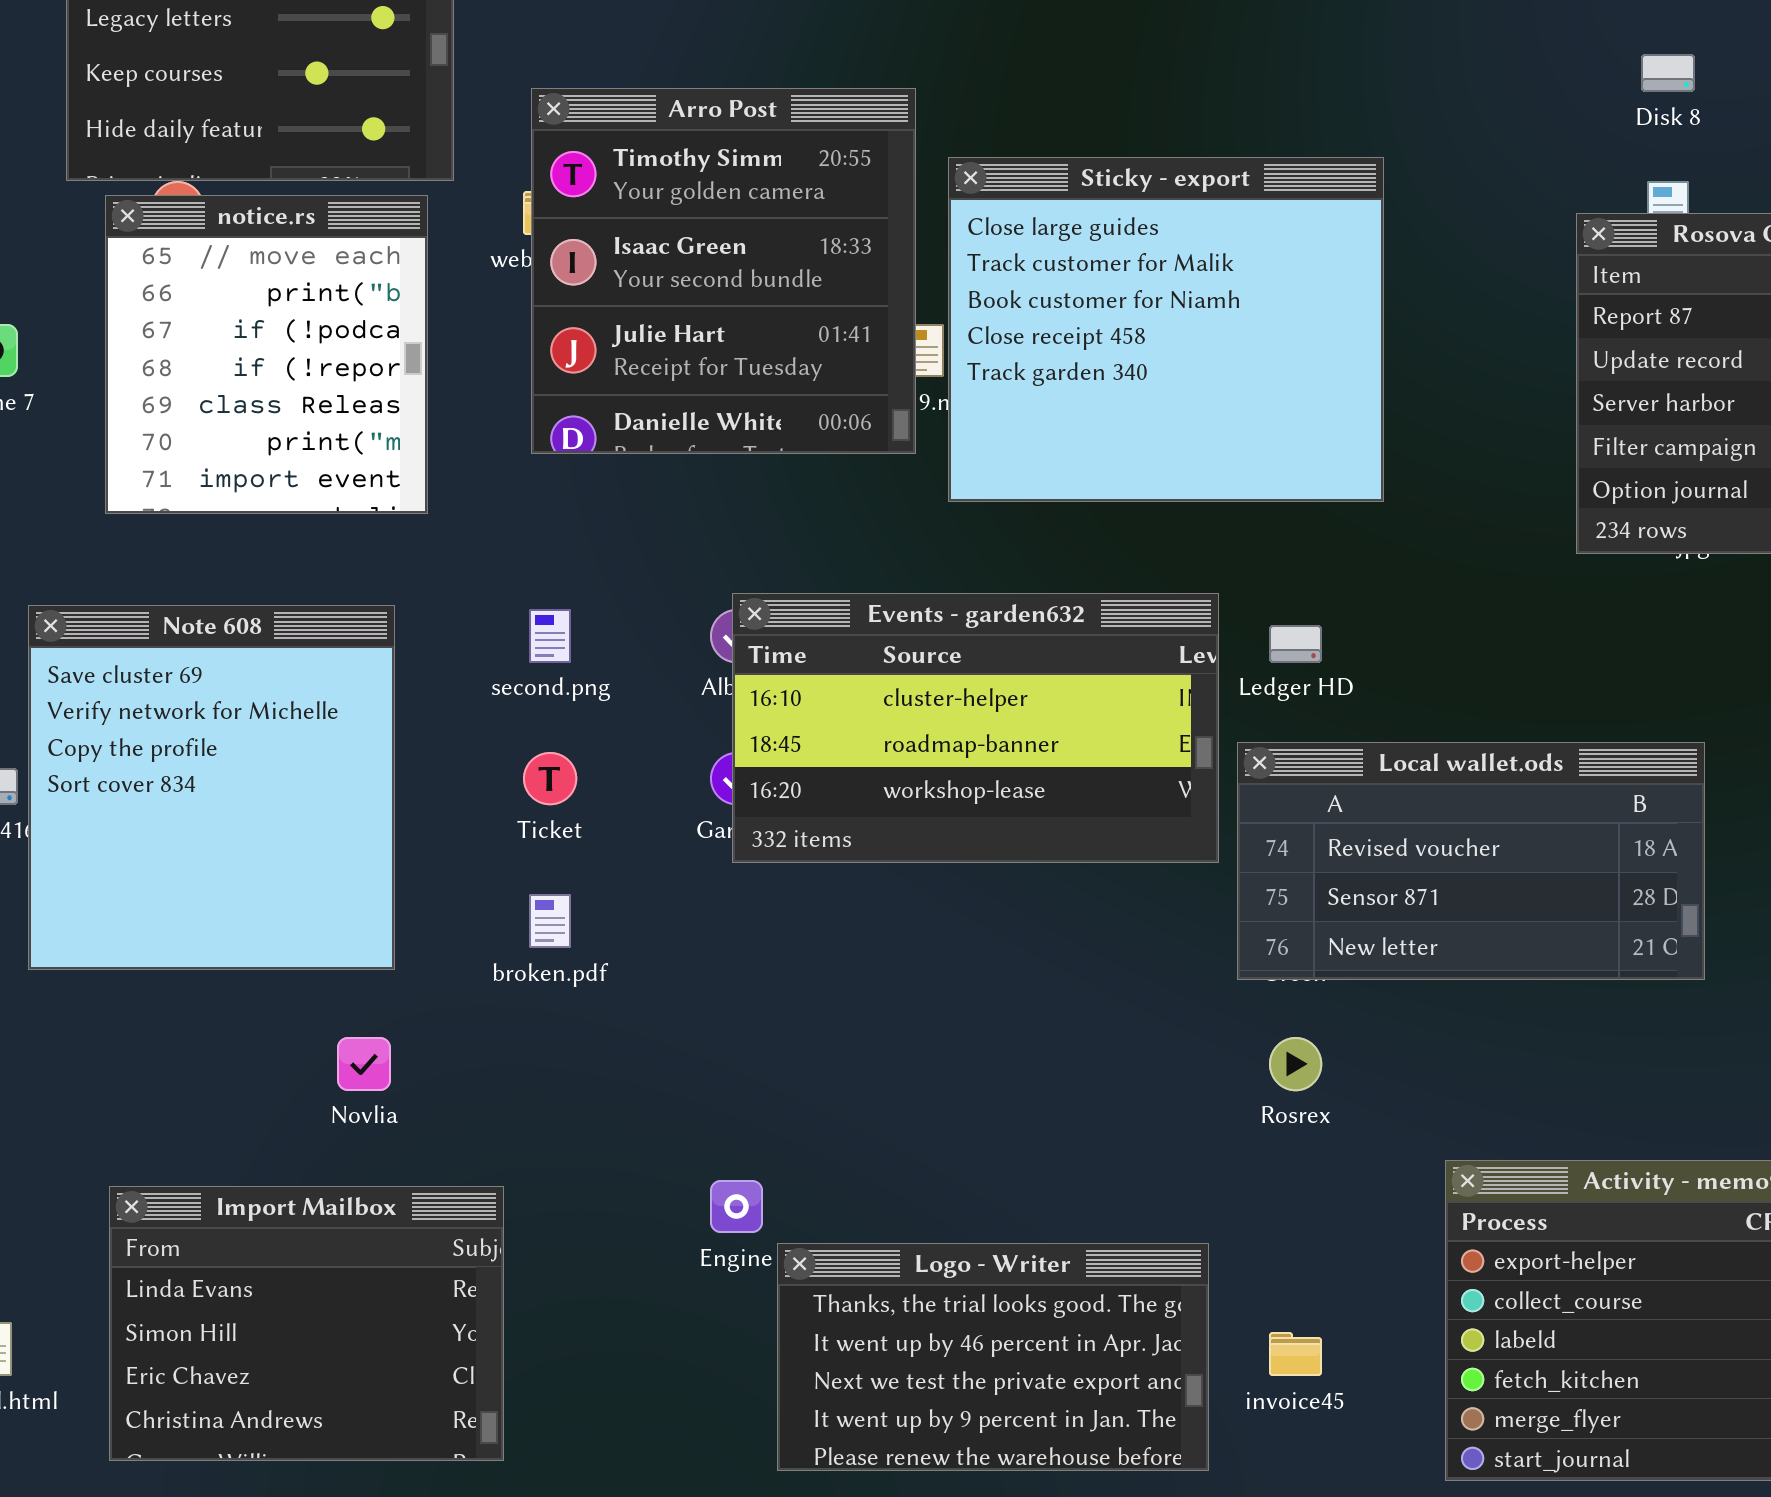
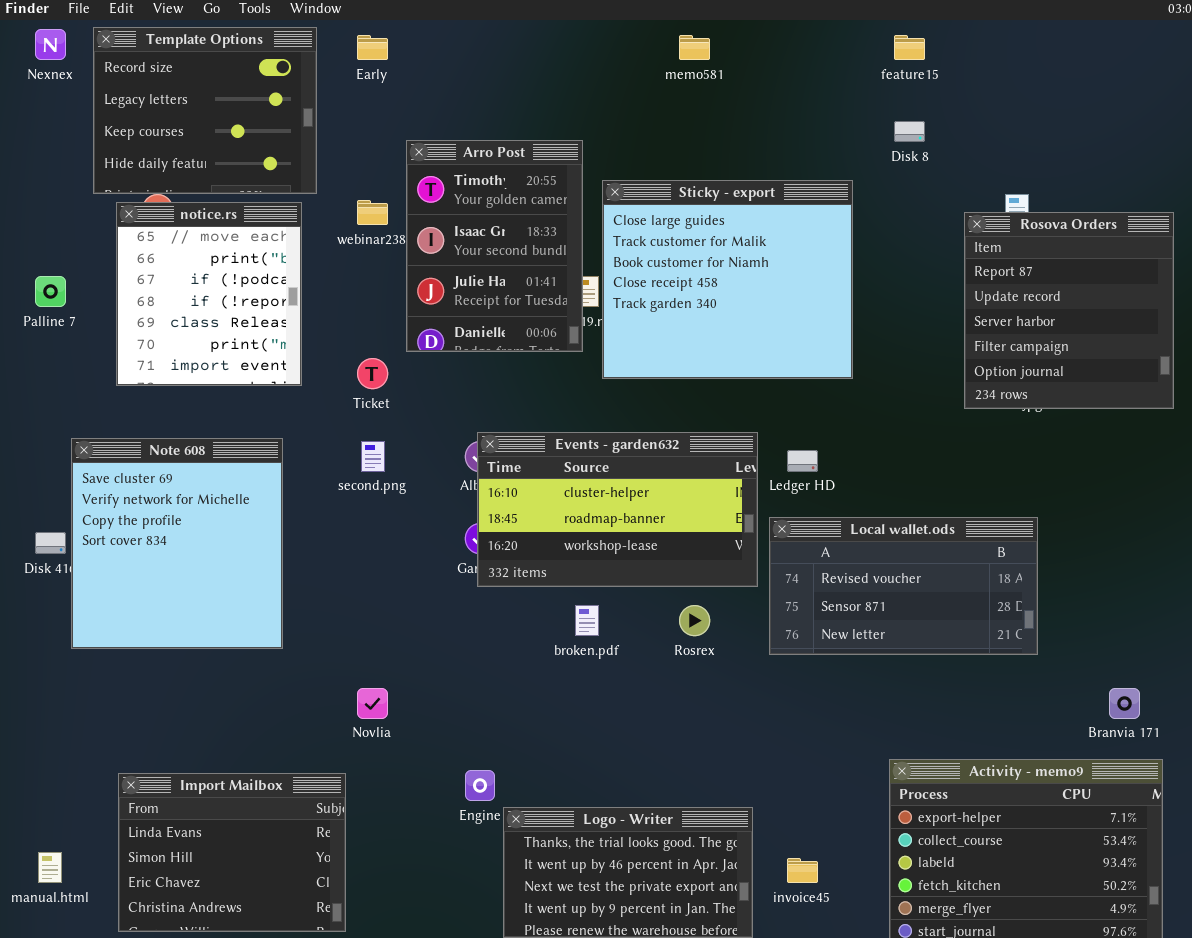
Disk 8: [1641,54,1695,92] -> [894,121,925,142], moved
Arro Post: [531,88,916,454] -> [406,140,583,352], resized
Ticket: [523,752,577,805] -> [357,358,388,389], moved
broken.pdf: [529,894,571,948] -> [575,605,599,636], moved
Novlia: [337,1037,391,1091] -> [357,688,388,719], moved
Rosrex: [1269,1037,1322,1091] -> [679,605,710,636], moved

